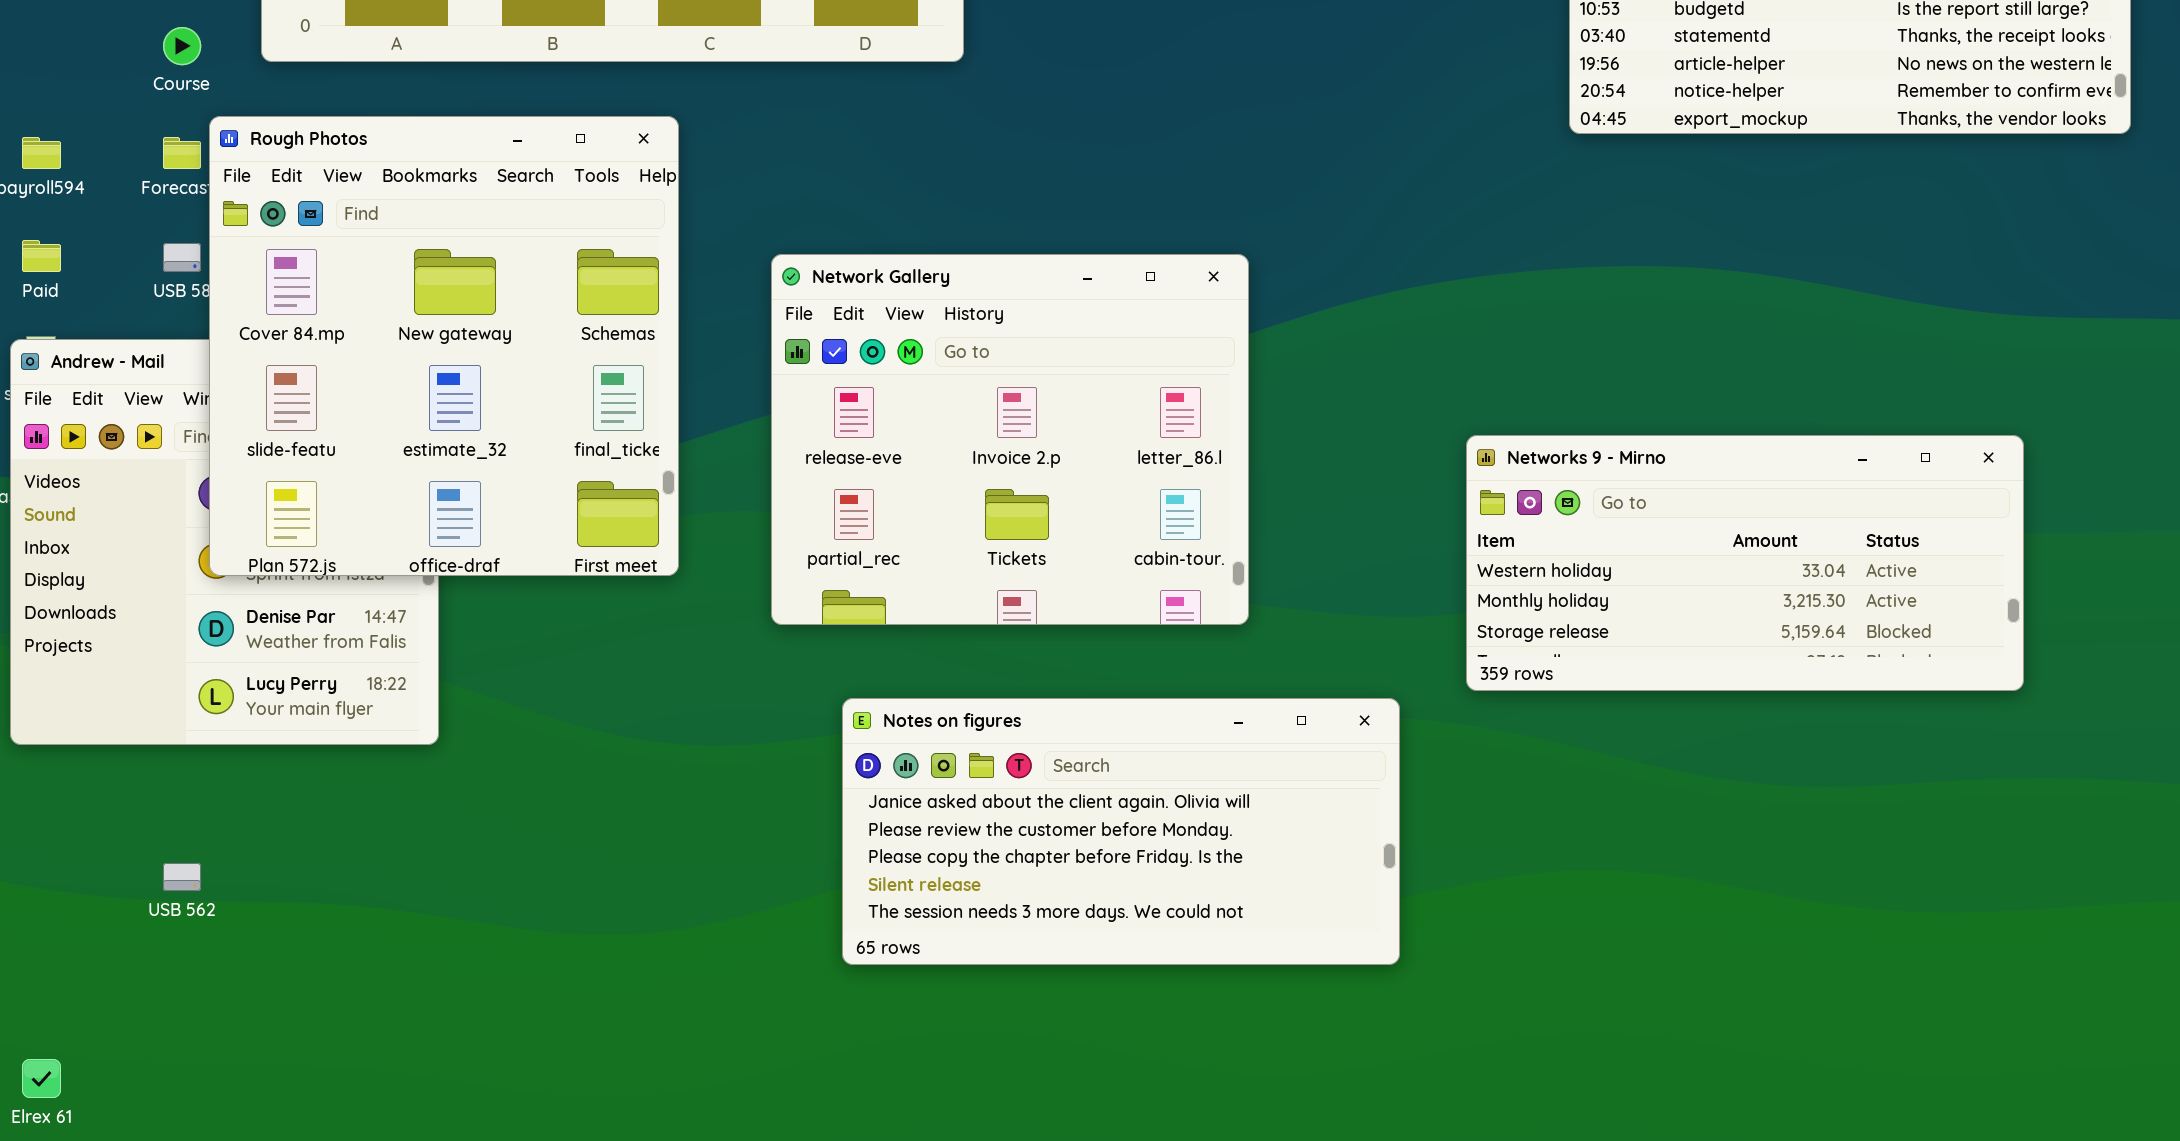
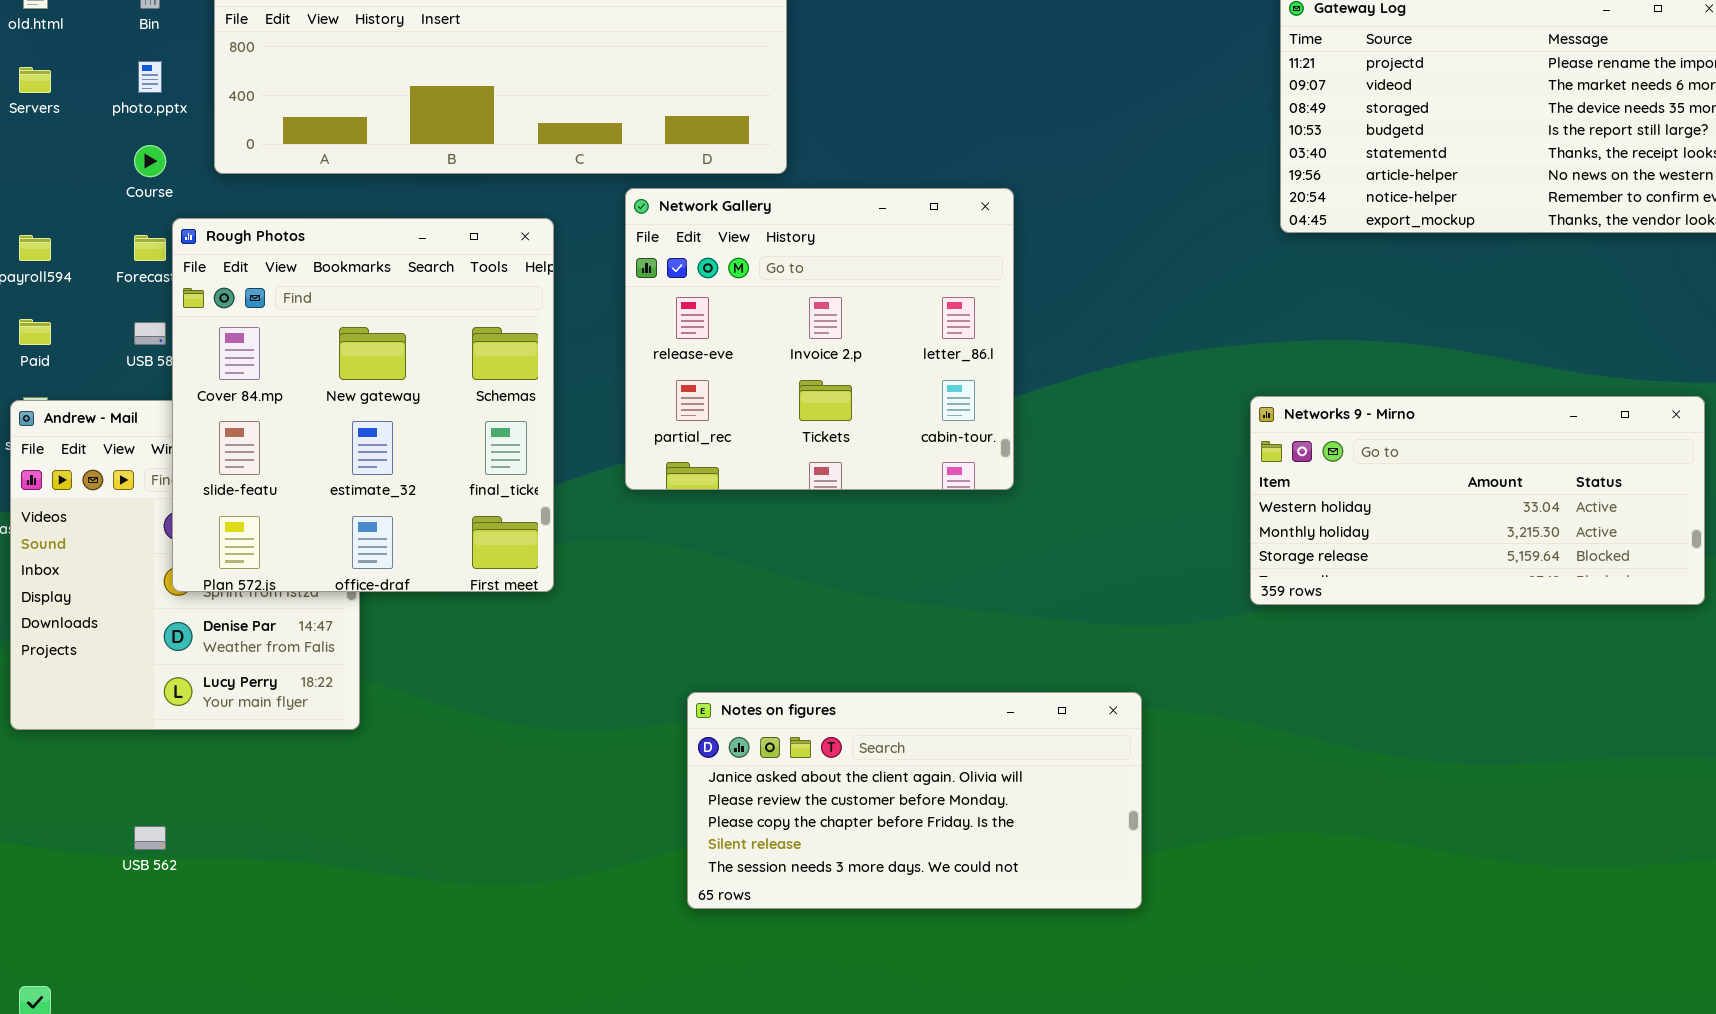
Network Gallery: [771,254,1249,625] -> [625,188,1014,490], moved
Networks 9 - Mirno: [1466,435,2024,691] -> [1250,396,1705,605], moved

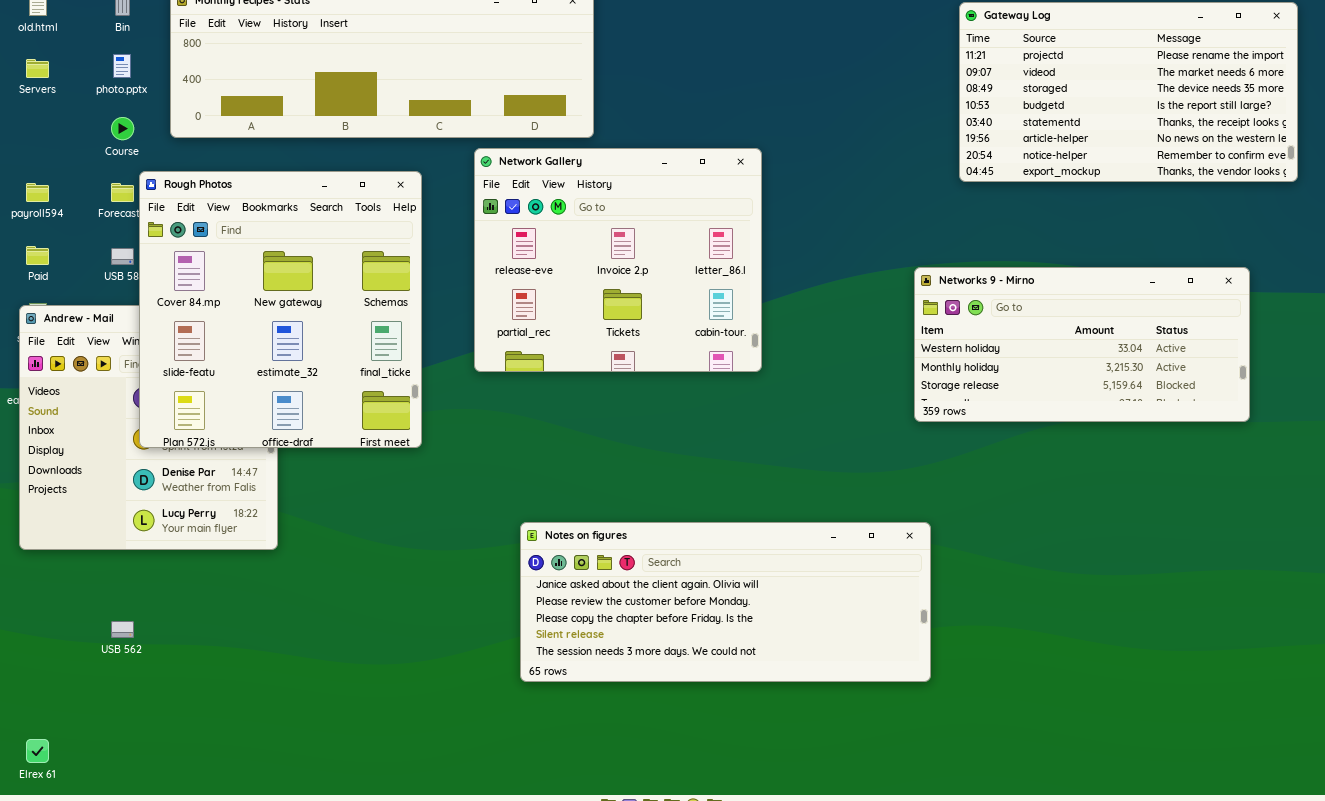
Networks 9 - Mirno: [1250,396,1705,605] -> [914,267,1250,422], moved
Notes on figures: [687,692,1142,909] -> [520,522,931,682], resized

